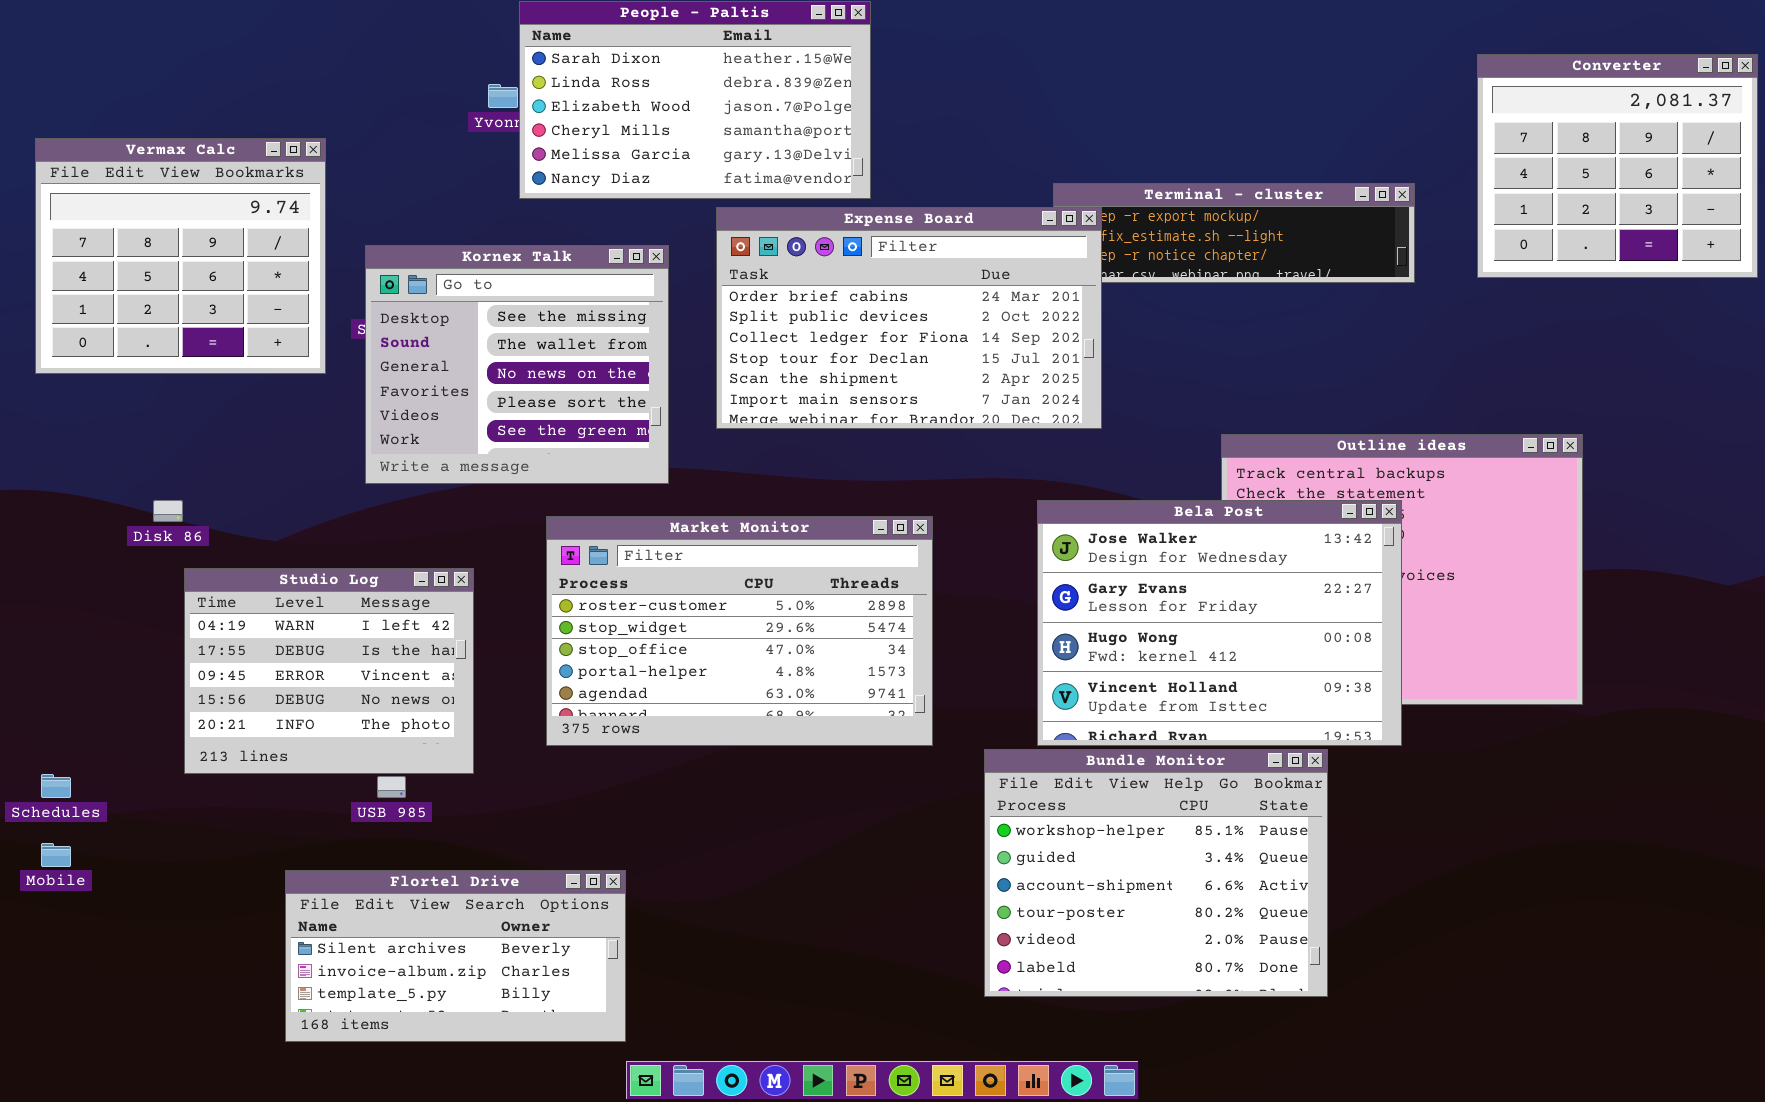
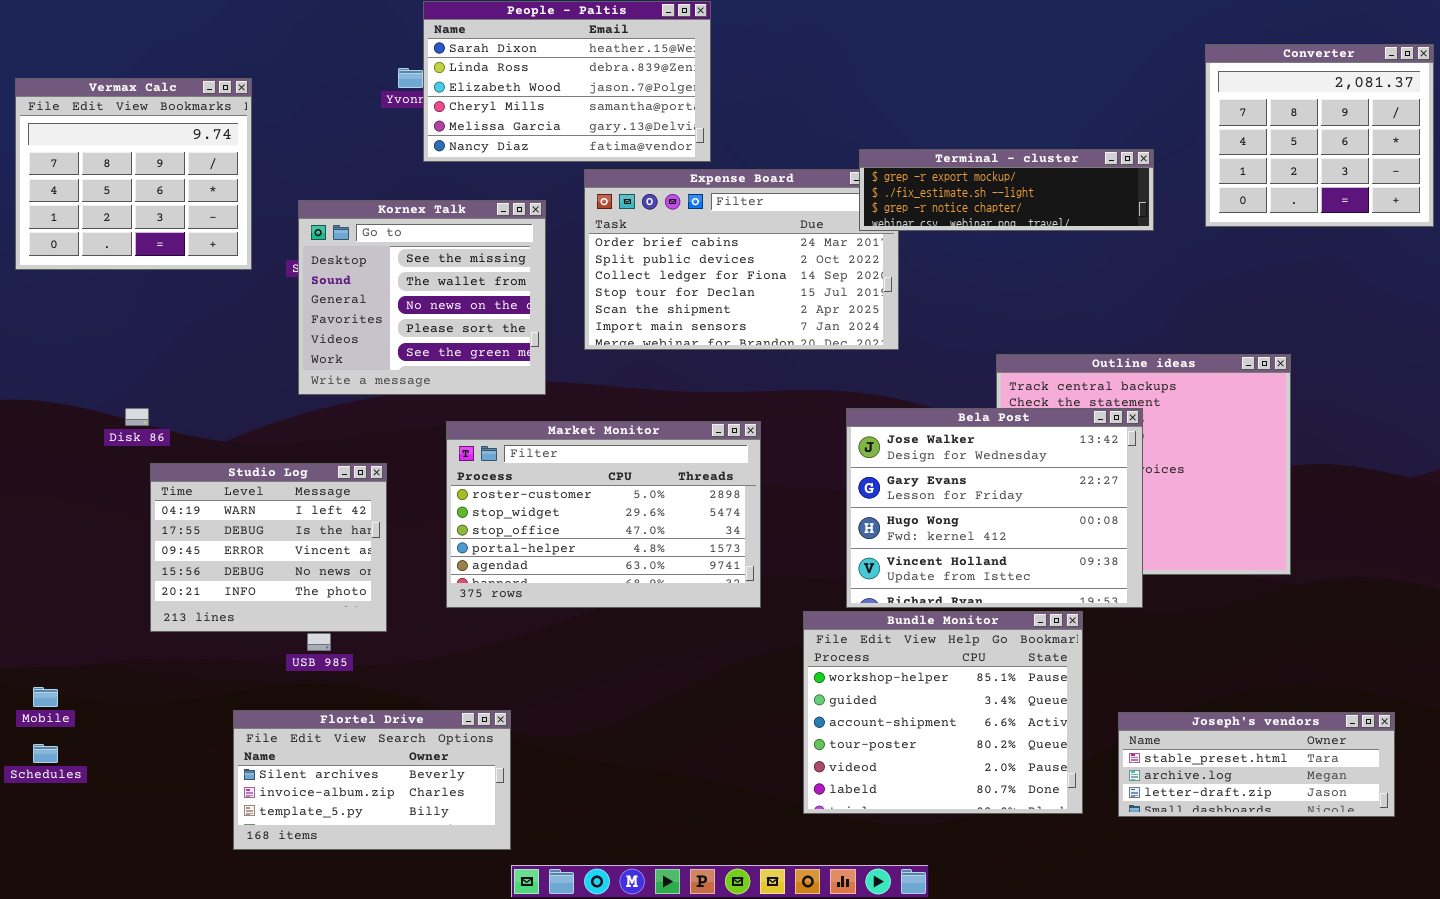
Vermax Calc: [35,138,326,374] -> [15,78,252,270], moved
Terminal - cluster: [1053,183,1415,283] -> [859,149,1154,231], raised
Schedules: [41,774,71,798] -> [33,744,58,763], moved
Joseph's vendors: none -> [1118,712,1395,817], opened

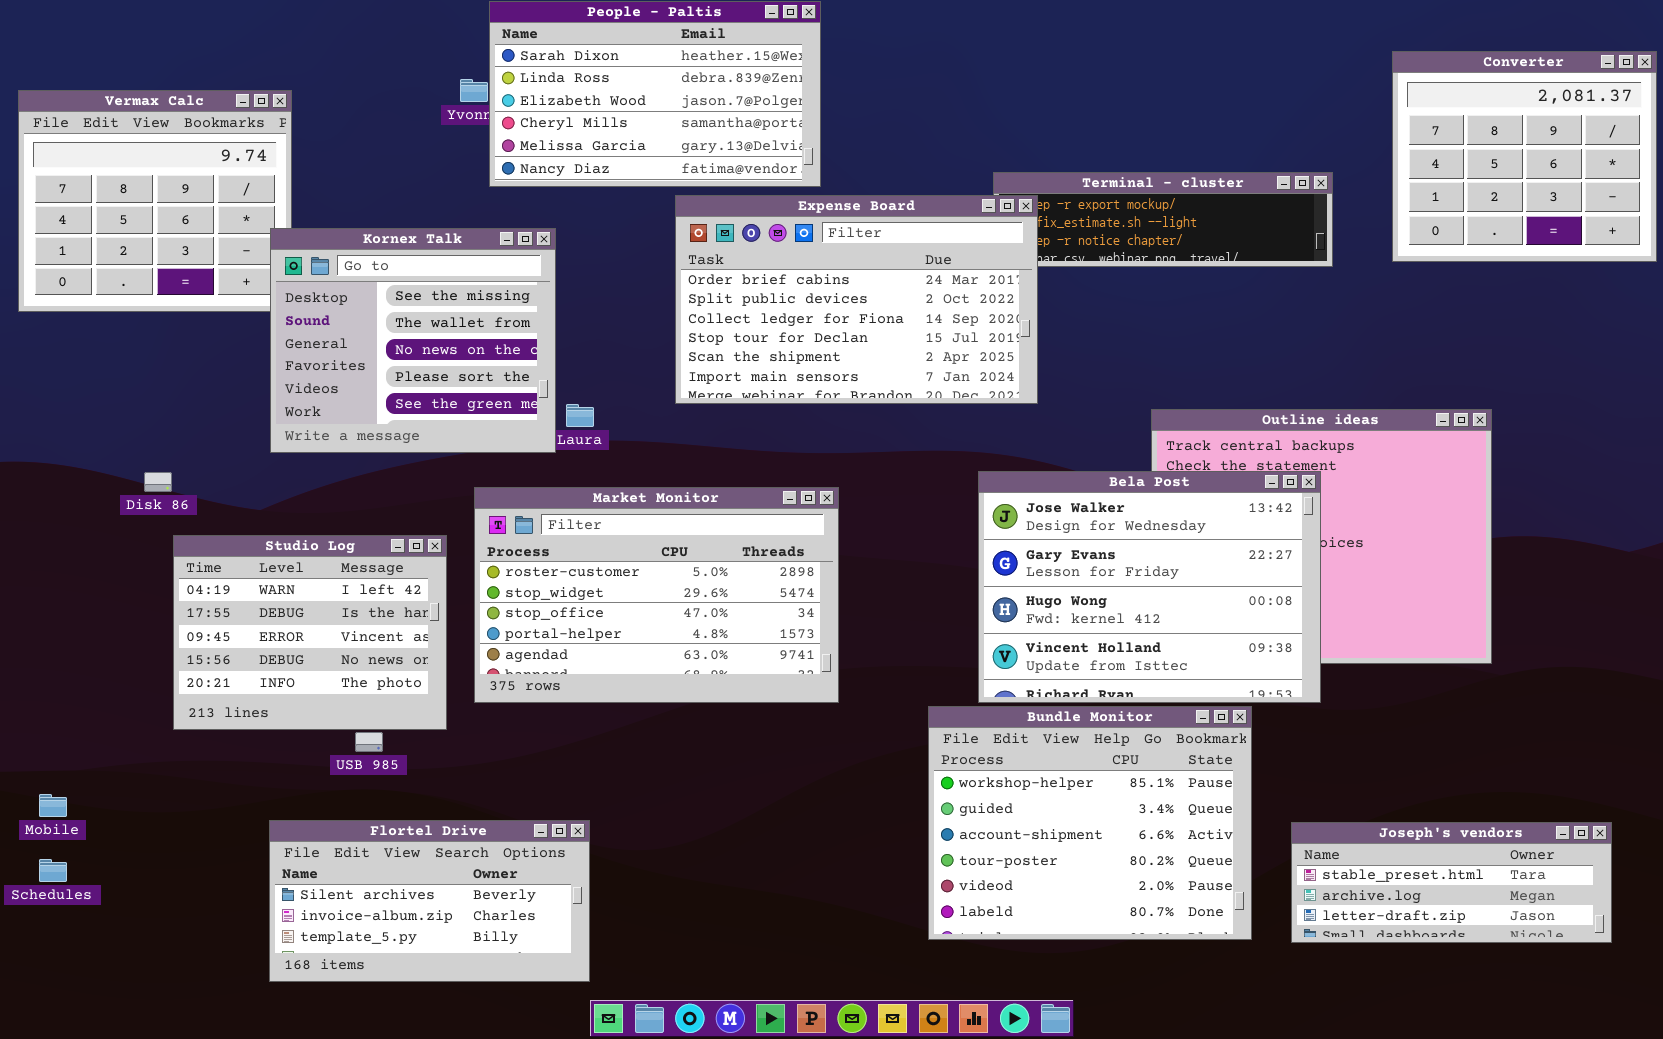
Expense Board: [584,169,899,350] -> [675,195,1038,404], raised
Kornex Talk: [298,200,546,395] -> [270,228,556,453], moved
Market Monitor: [446,421,761,608] -> [474,487,839,703], moved

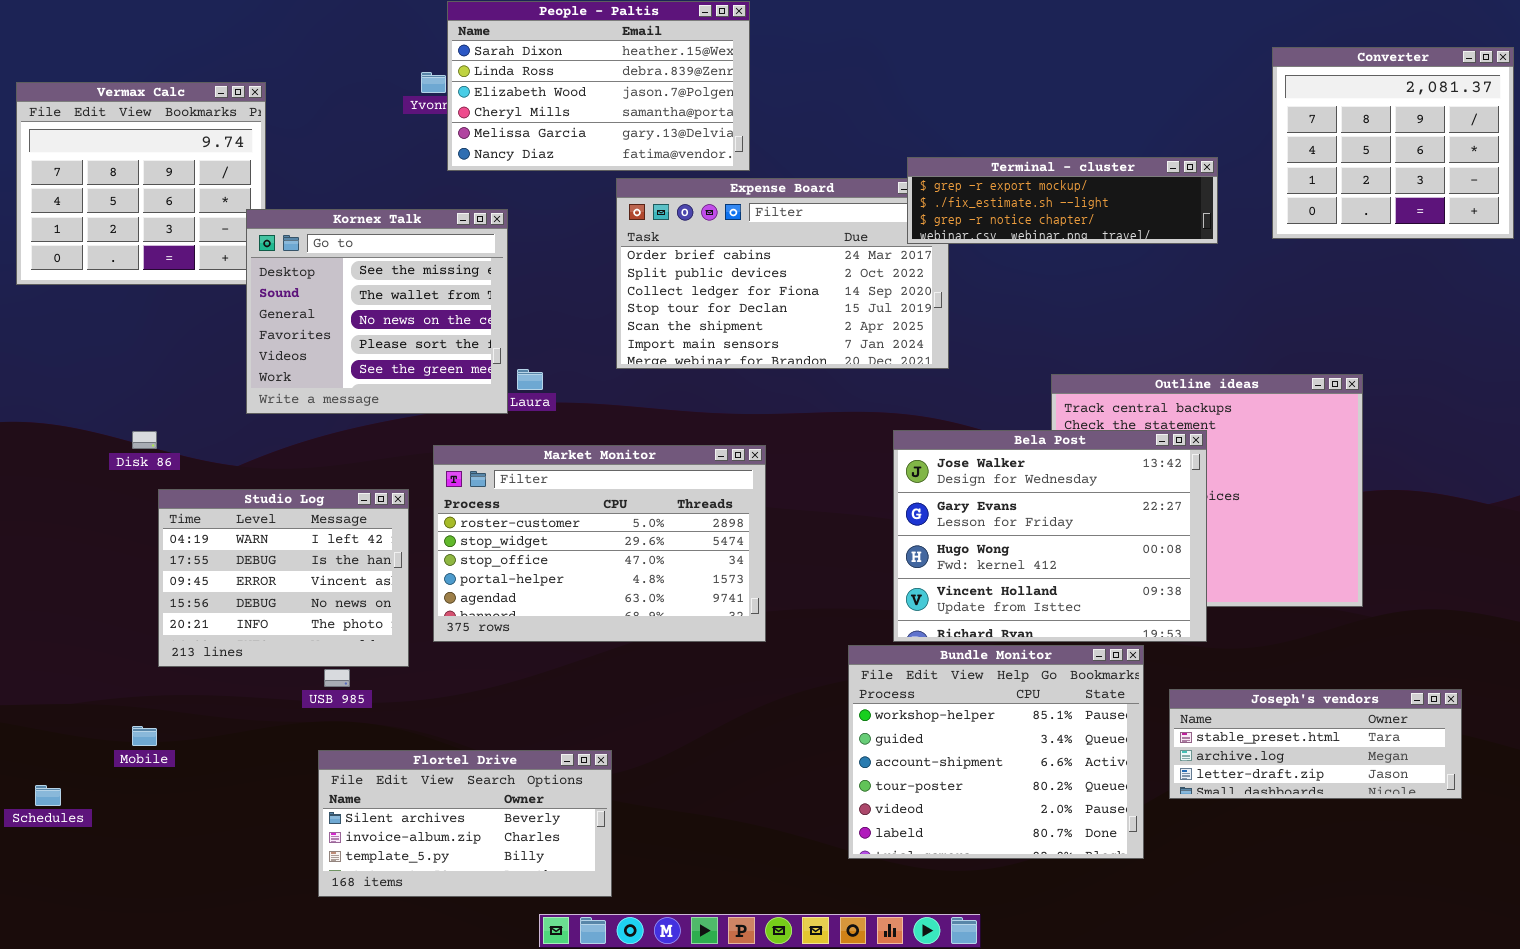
Terminal - cluster: [993,172,1333,267] -> [907,157,1218,244], raised
Mobile: [39,794,67,817] -> [132,726,157,746], moved
Flortel Drive: [269,820,590,982] -> [318,750,612,897], moved
Joseph's vendors: [1291,822,1612,943] -> [1169,689,1462,799], moved

